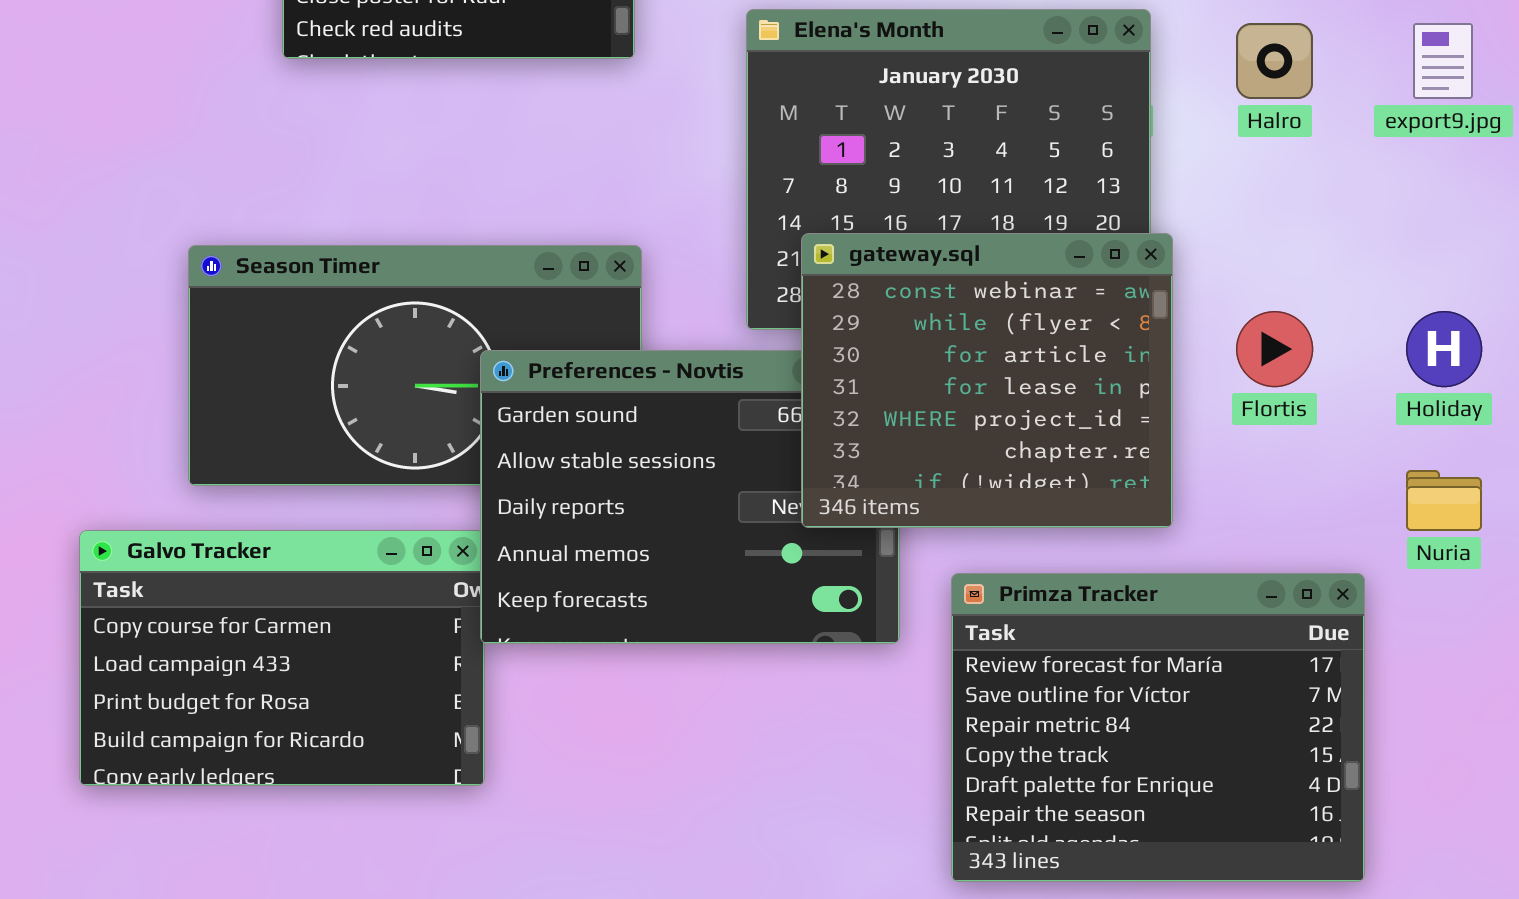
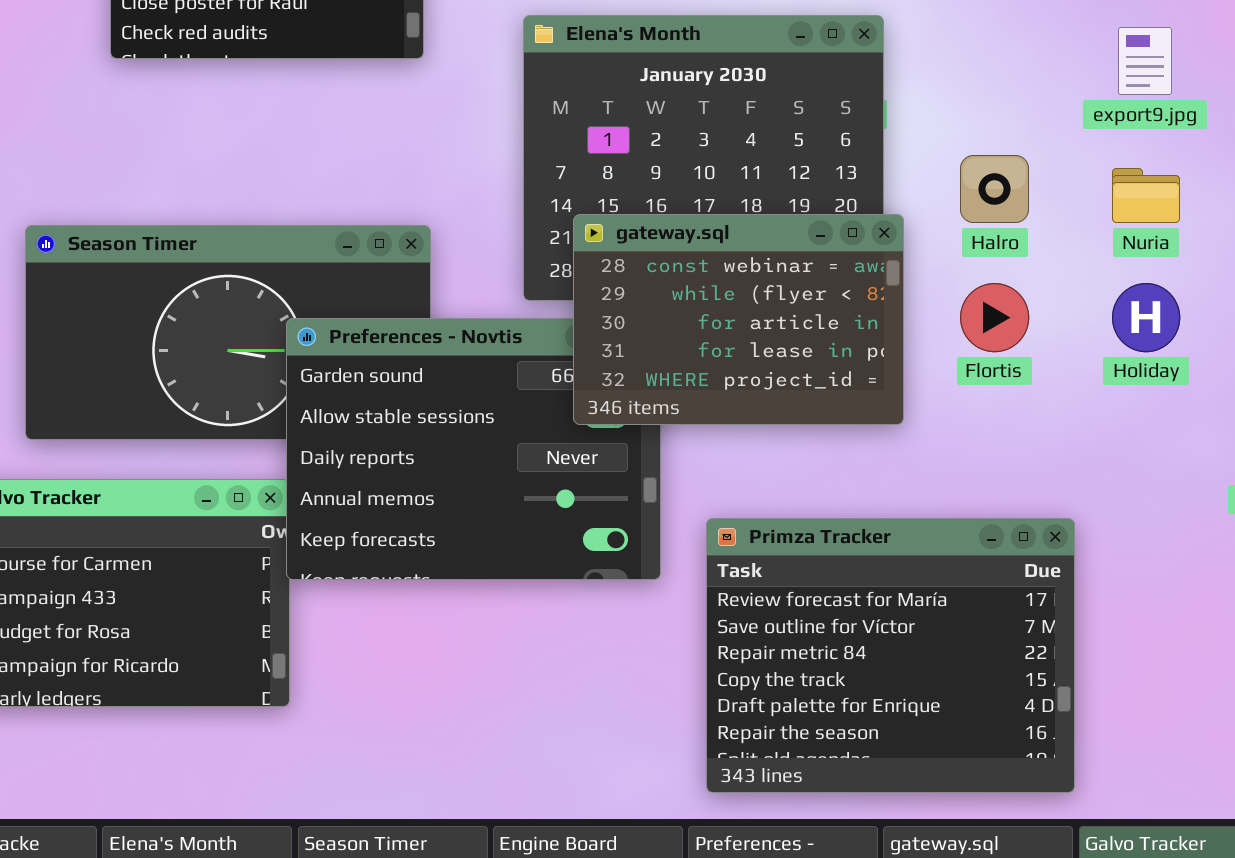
Halro: [1236,23,1313,99] -> [960,155,1029,223], moved
gateway.sql: [801,233,1173,528] -> [573,214,904,425], resized
Nuria: [1406,470,1482,531] -> [1112,168,1180,223], moved

